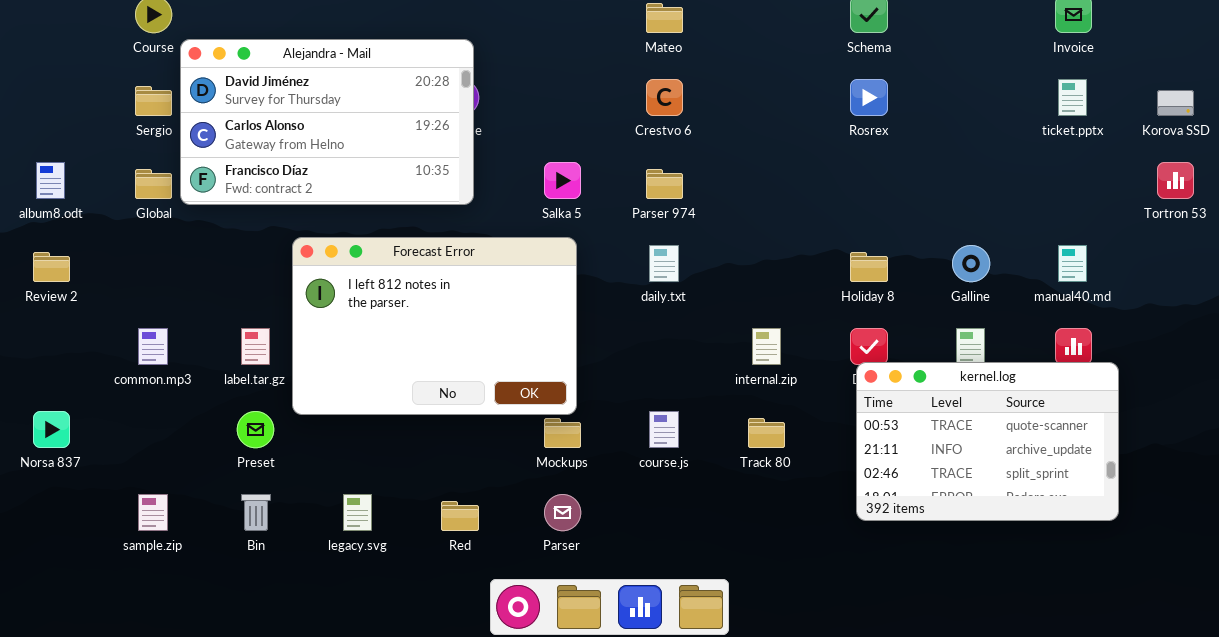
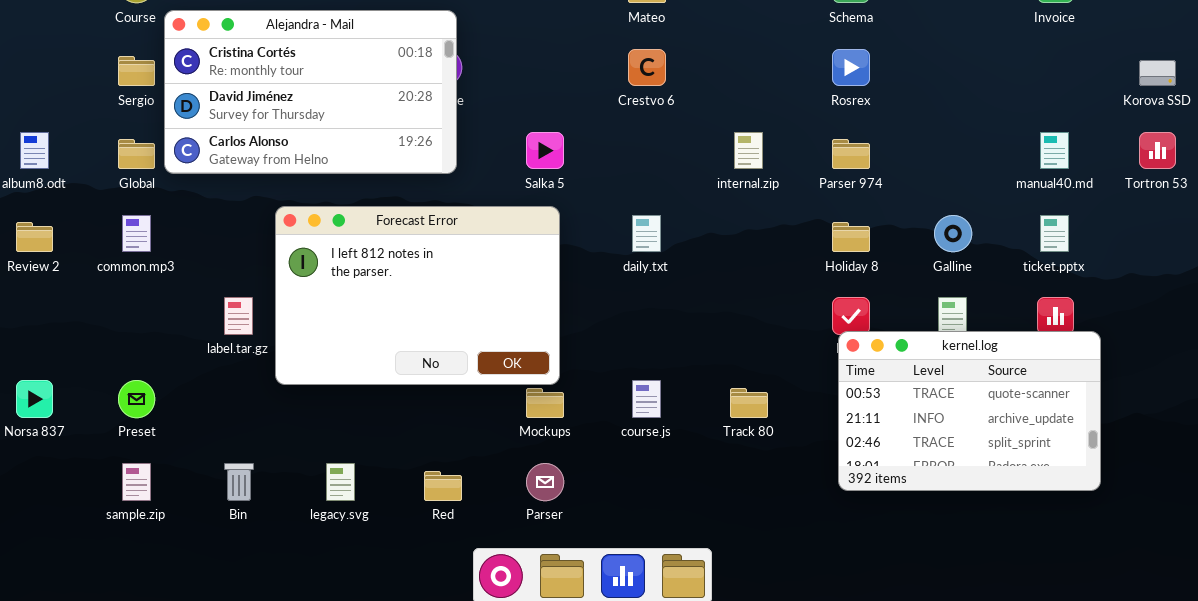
Alejandra - Mail: [180,39,474,205] -> [164,10,457,174], scrolled up 1 row
ticket.pptx: [1058,79,1087,116] -> [1040,215,1069,252], moved
Parser 974: [646,169,683,199] -> [832,139,870,169], moved
manual40.md: [1058,245,1087,282] -> [1040,132,1069,169], moved
common.mp3: [138,328,168,365] -> [122,215,151,252], moved
internal.zip: [752,328,781,365] -> [734,132,763,169], moved
Preset: [237,411,274,448] -> [118,380,155,418], moved

